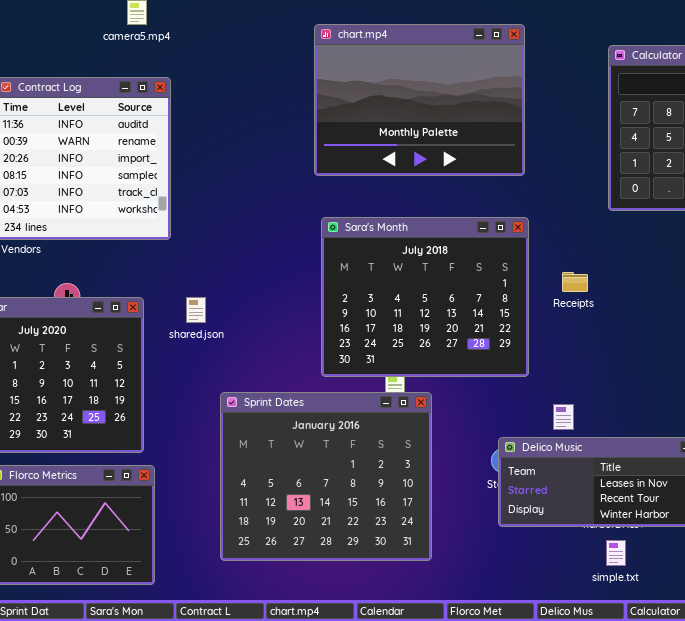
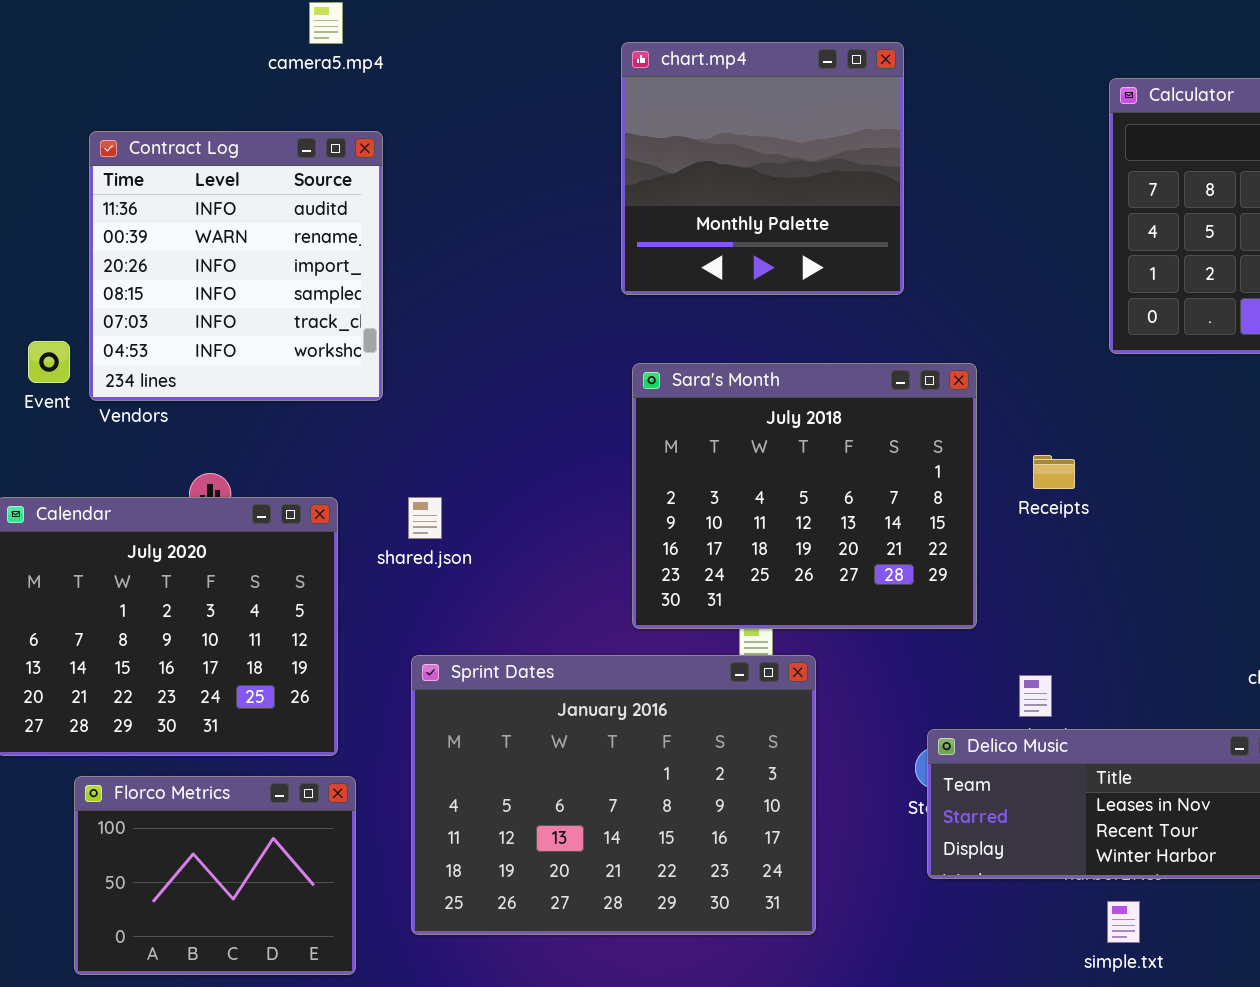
chart.mp4: [314,24,525,176] -> [621,42,904,295], resized
Sprint Dates: [220,392,432,561] -> [411,655,816,935], resized

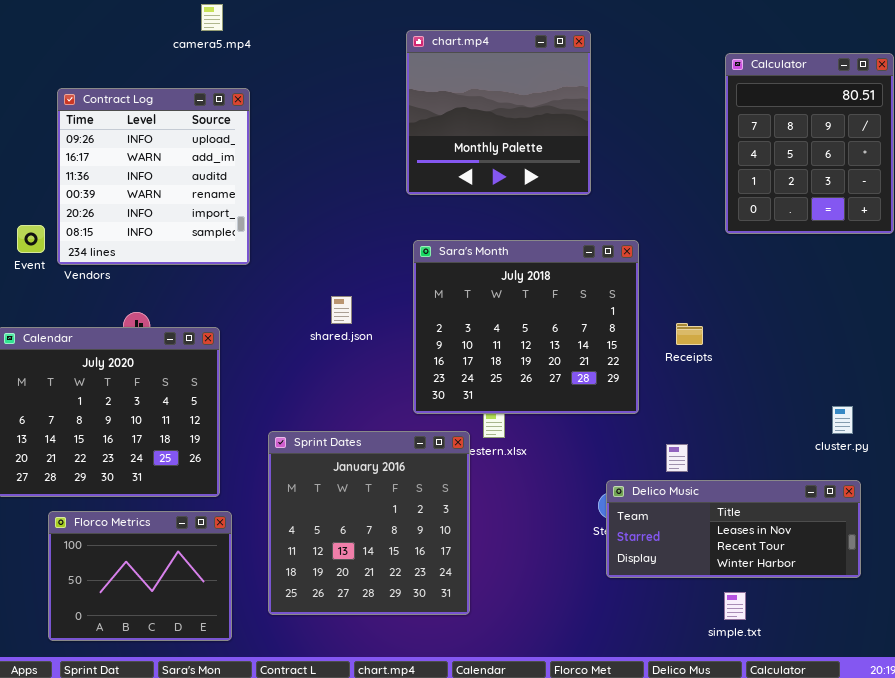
Contract Log: [89,131,383,401] -> [57,88,250,265], scrolled up 2 rows
Receipts: [1033,455,1075,489] -> [676,323,703,345], moved
shared.json: [408,497,442,539] -> [331,296,352,324], moved
Sprint Dates: [411,655,816,935] -> [268,431,470,615], resized

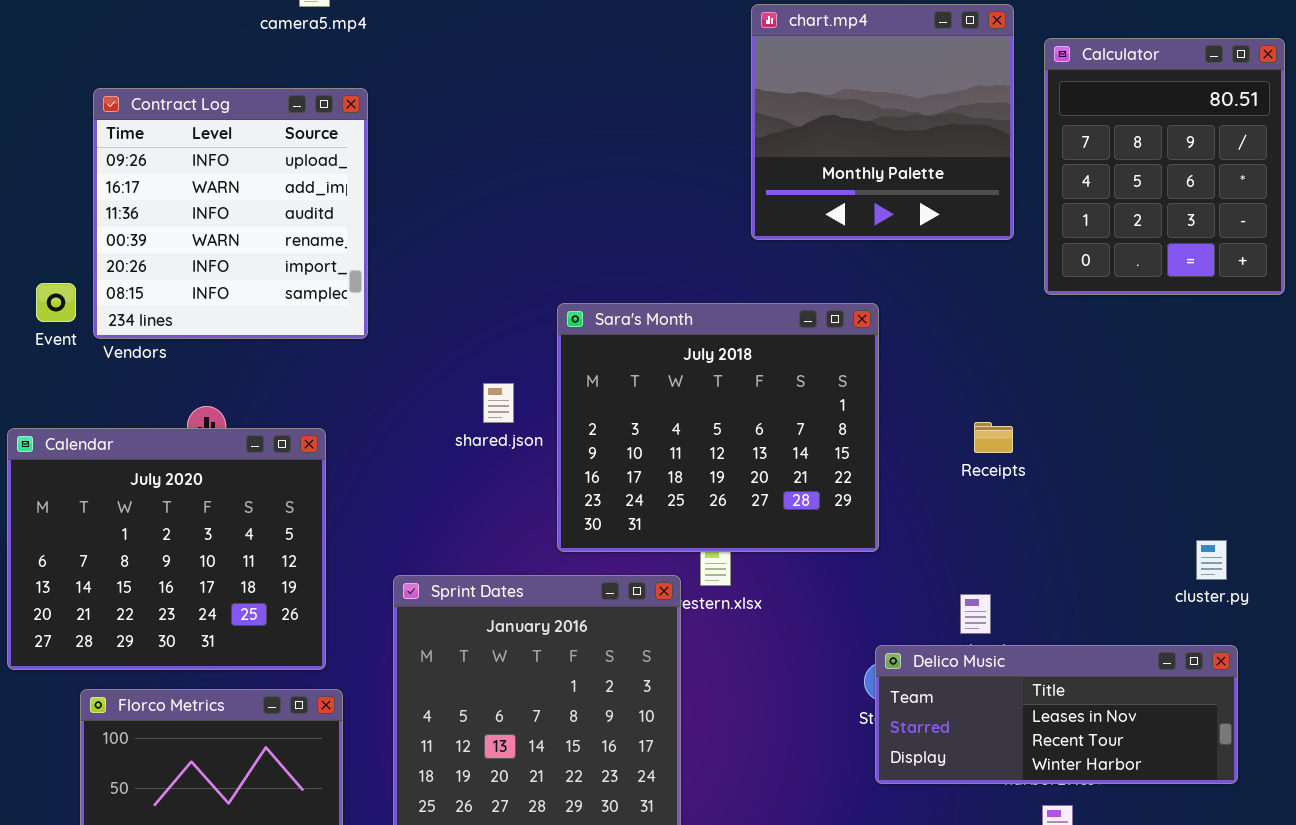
chart.mp4: [406,30,591,195] -> [751,4,1014,240], moved
Sara's Month: [413,240,639,414] -> [557,303,879,552], moved

